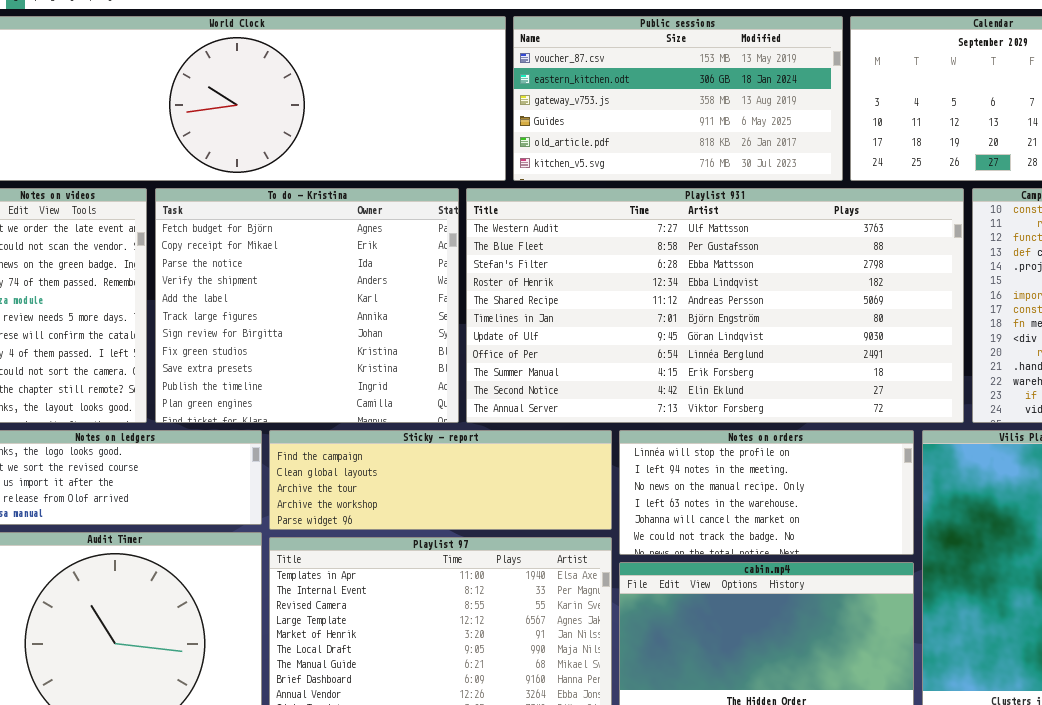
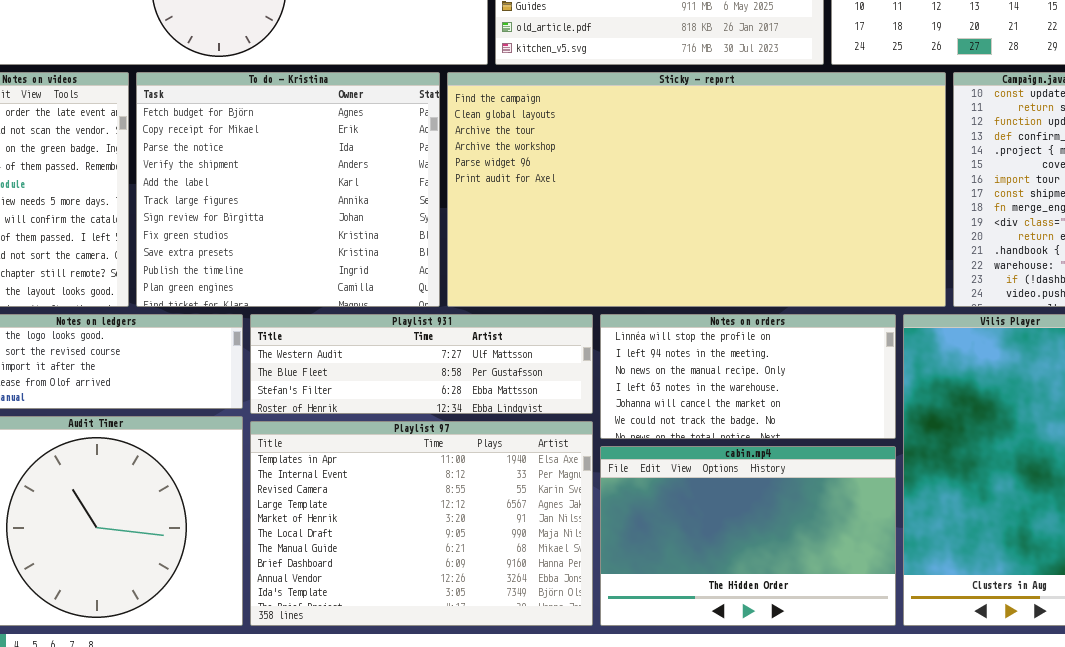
Playlist 931: [466,188,964,423] -> [250,314,593,414], moved, resized
Sticky - report: [269,430,612,530] -> [447,72,946,307], moved, resized

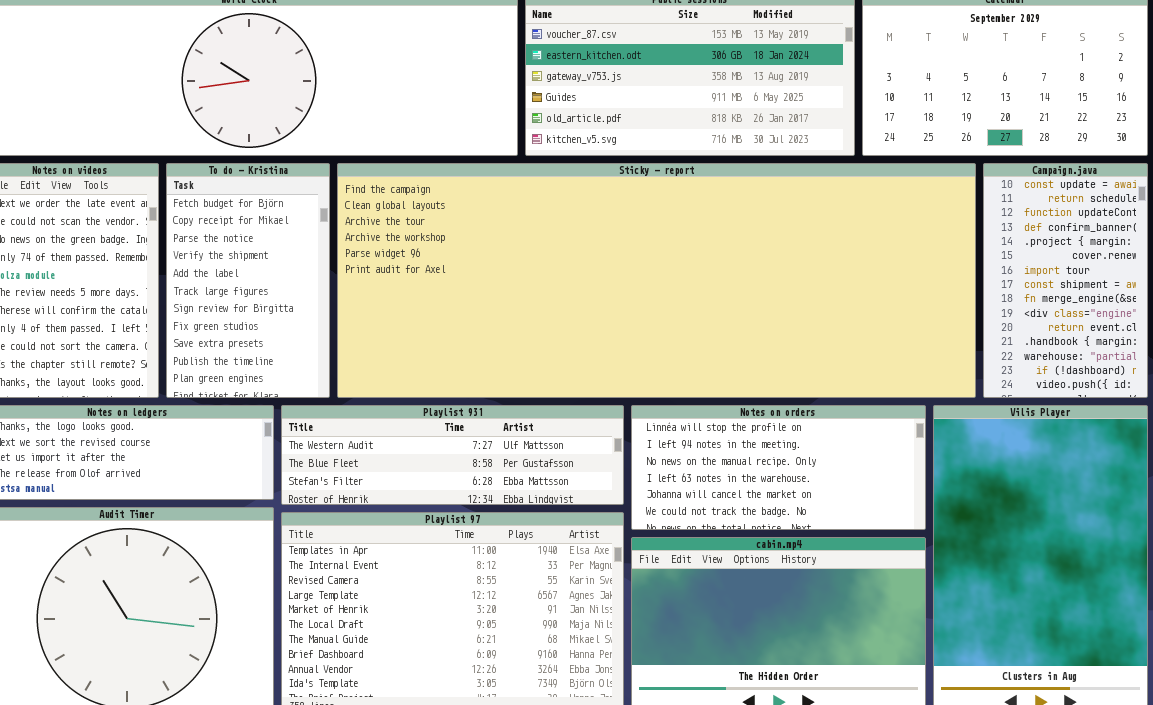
To do - Kristina: [136,72,440,307] -> [166,163,330,398], resized
Sticky - report: [447,72,946,307] -> [337,163,976,398], resized

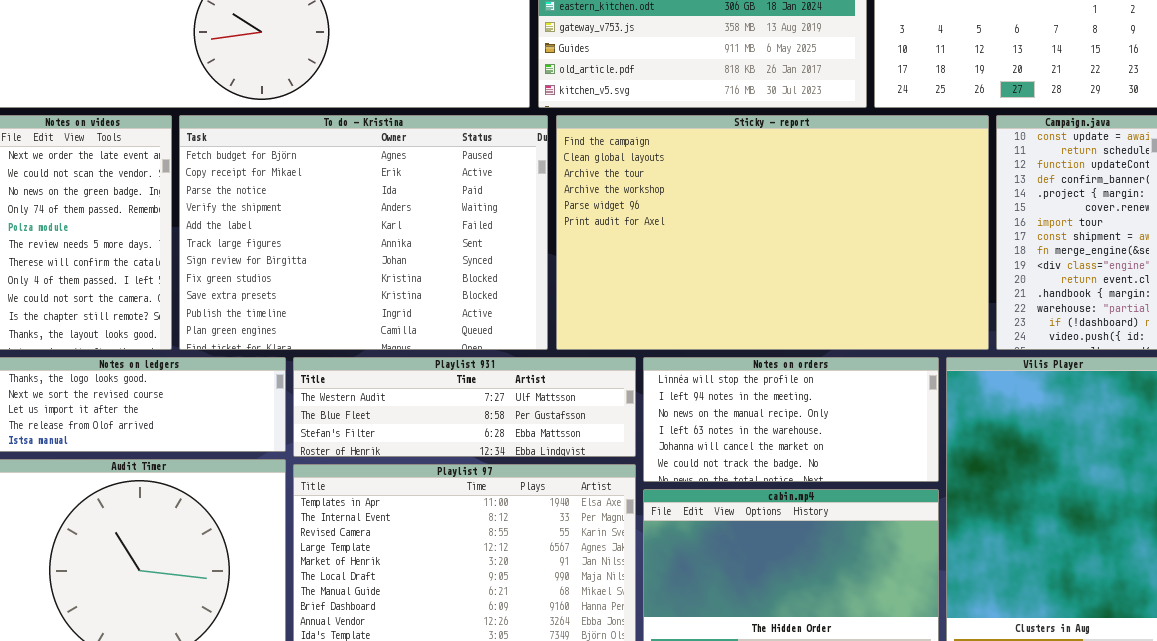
To do - Kristina: [166,163,330,398] -> [179,115,548,350], resized
Sticky - report: [337,163,976,398] -> [556,115,989,350], resized

